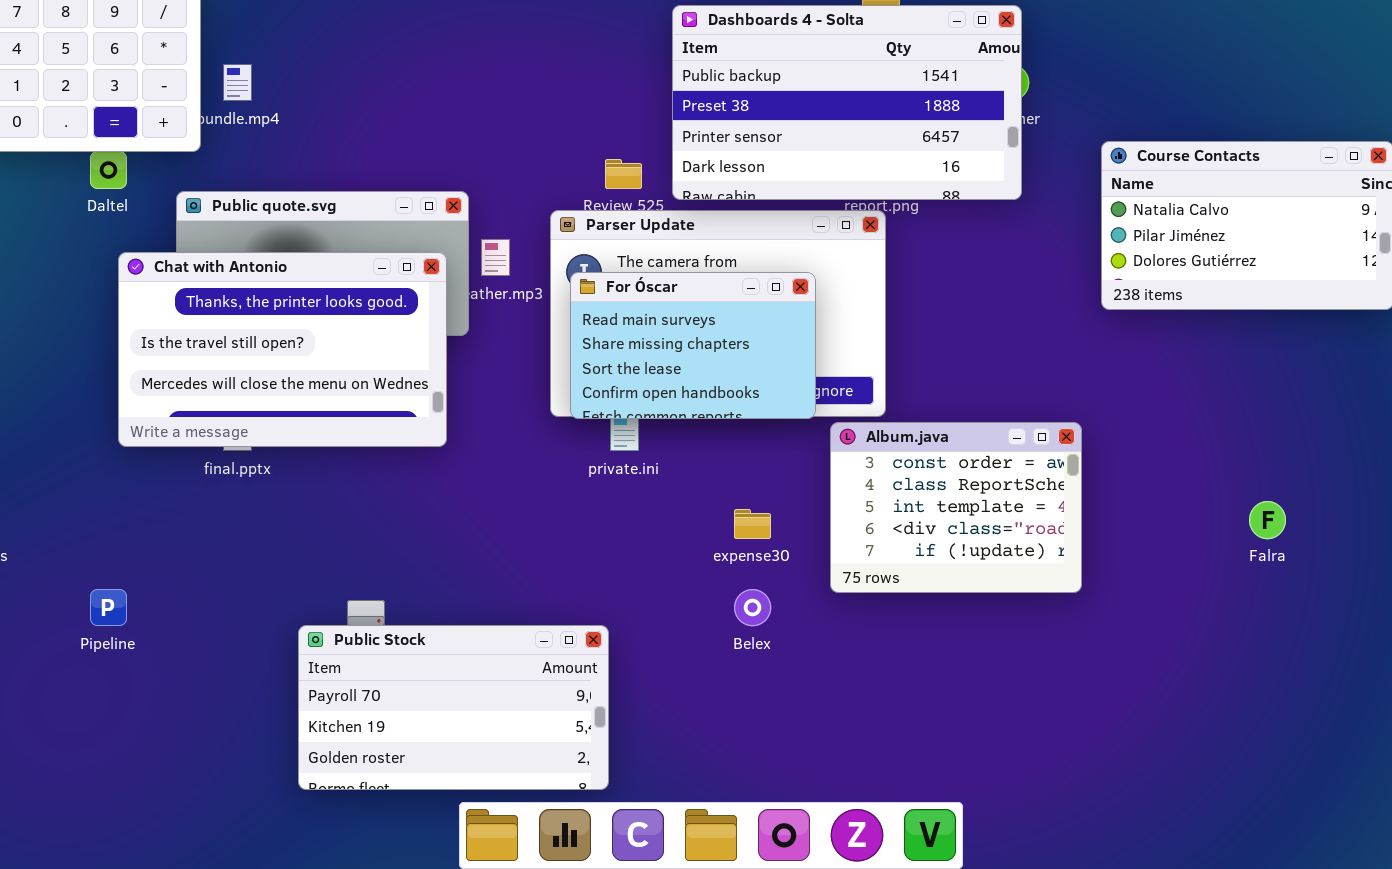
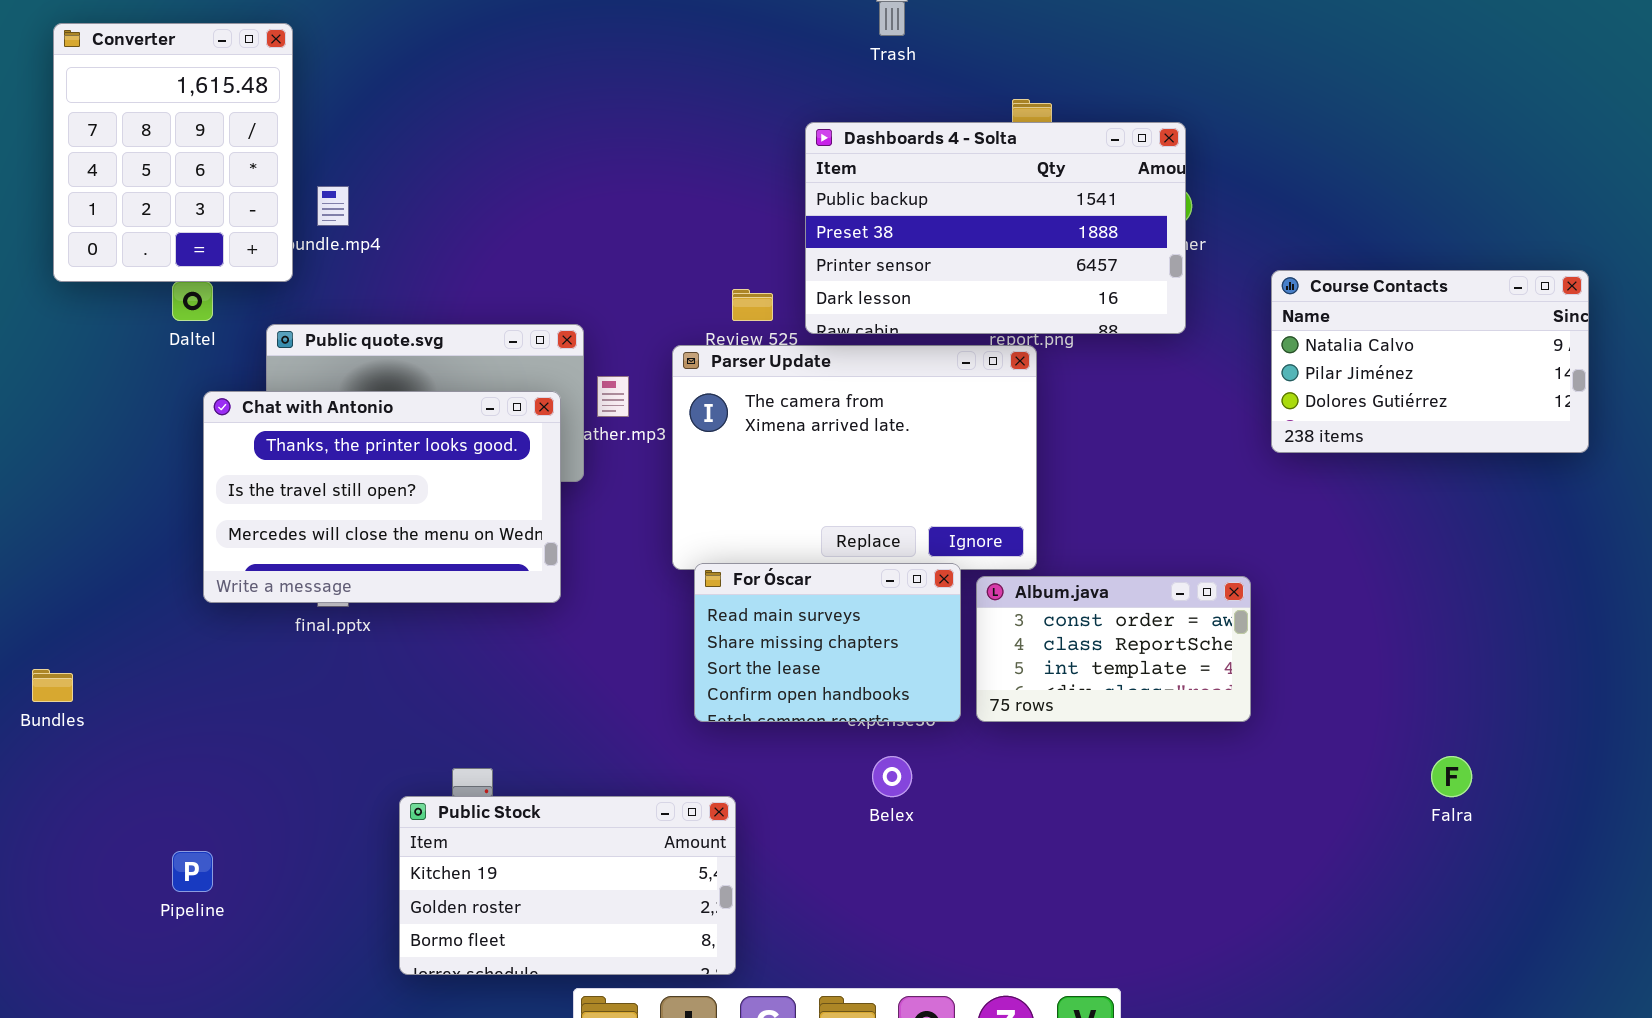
For Óscar: [570,272,816,419] -> [694,563,961,722], moved
Album.java: [830,422,1082,593] -> [976,576,1251,722], resized
Falra: [1249,501,1286,539] -> [1431,756,1472,797], moved
Pipeline: [90,589,127,626] -> [172,851,213,892], moved
Public Stock: [298,625,609,790] -> [399,796,736,975], scrolled down 1 row

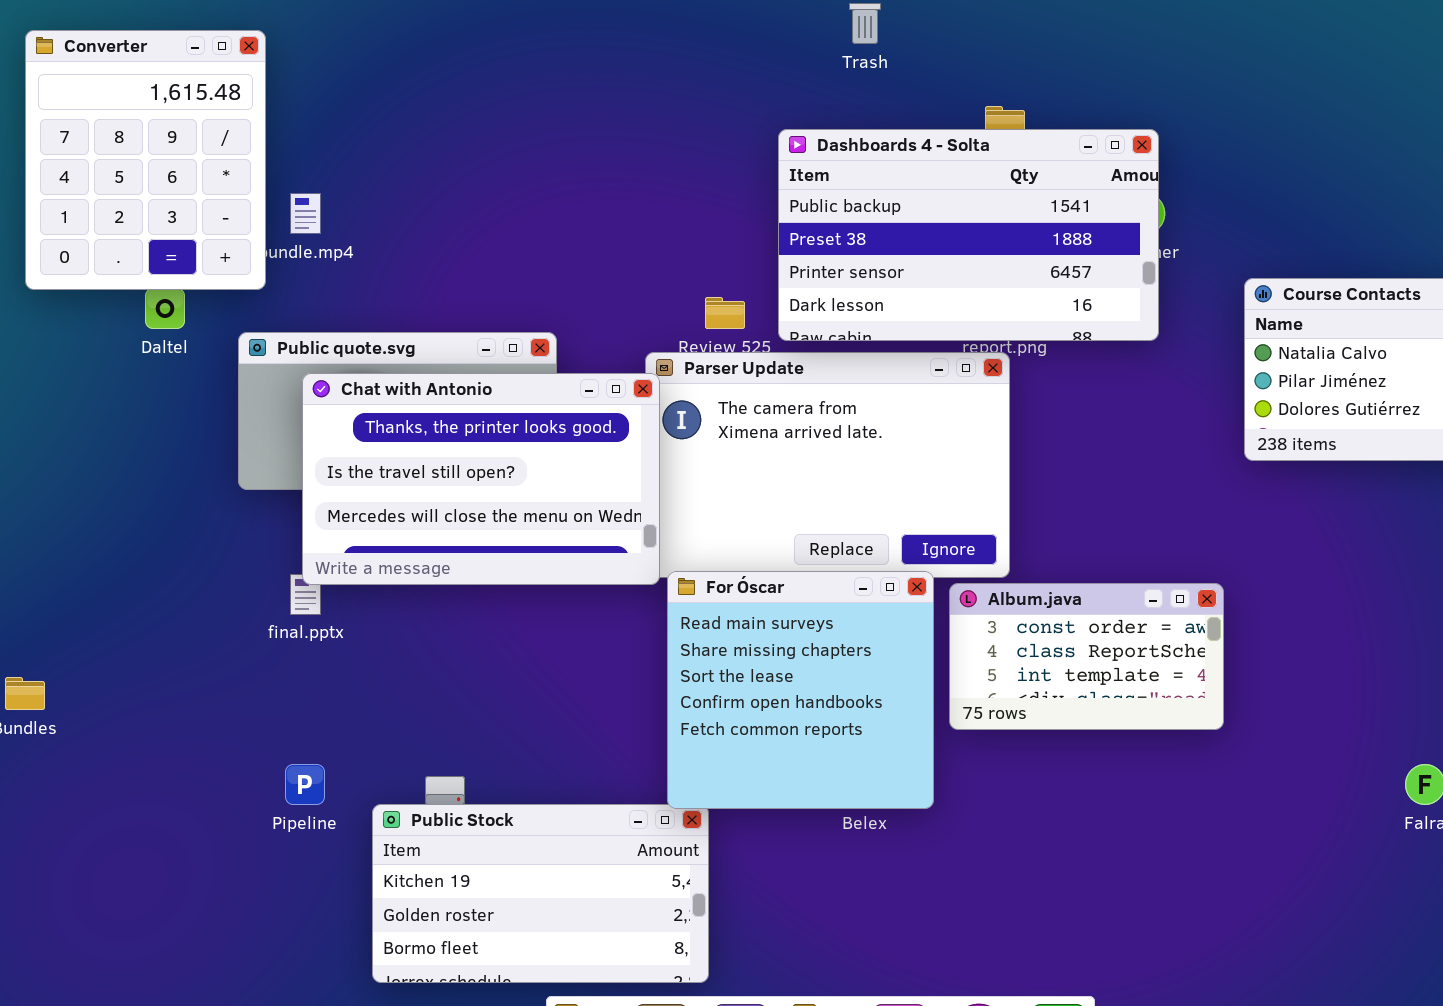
Chat with Antonio: [203,391,561,603] -> [302,373,660,585], moved
For Óscar: [694,563,961,722] -> [667,571,934,809], resized
Pipeline: [172,851,213,892] -> [285,764,325,805], moved

